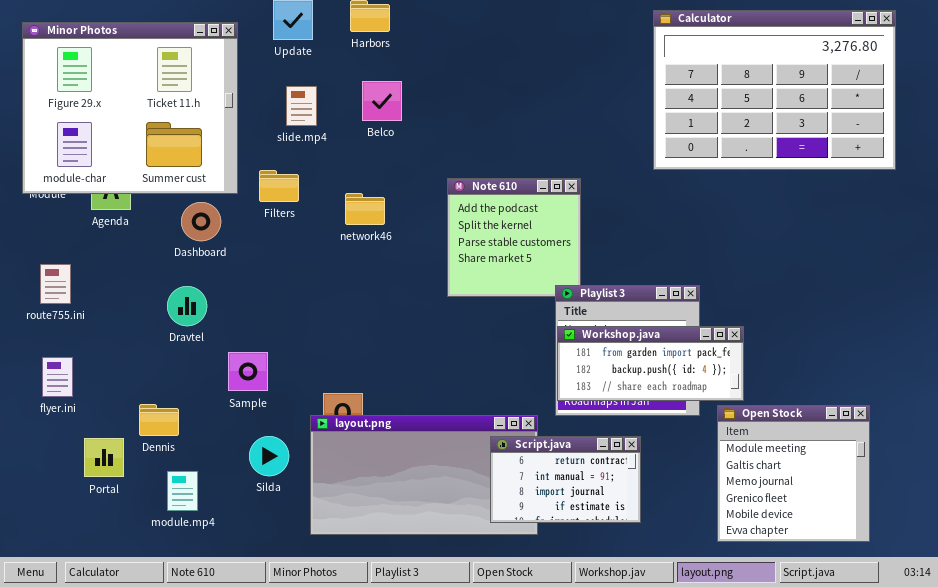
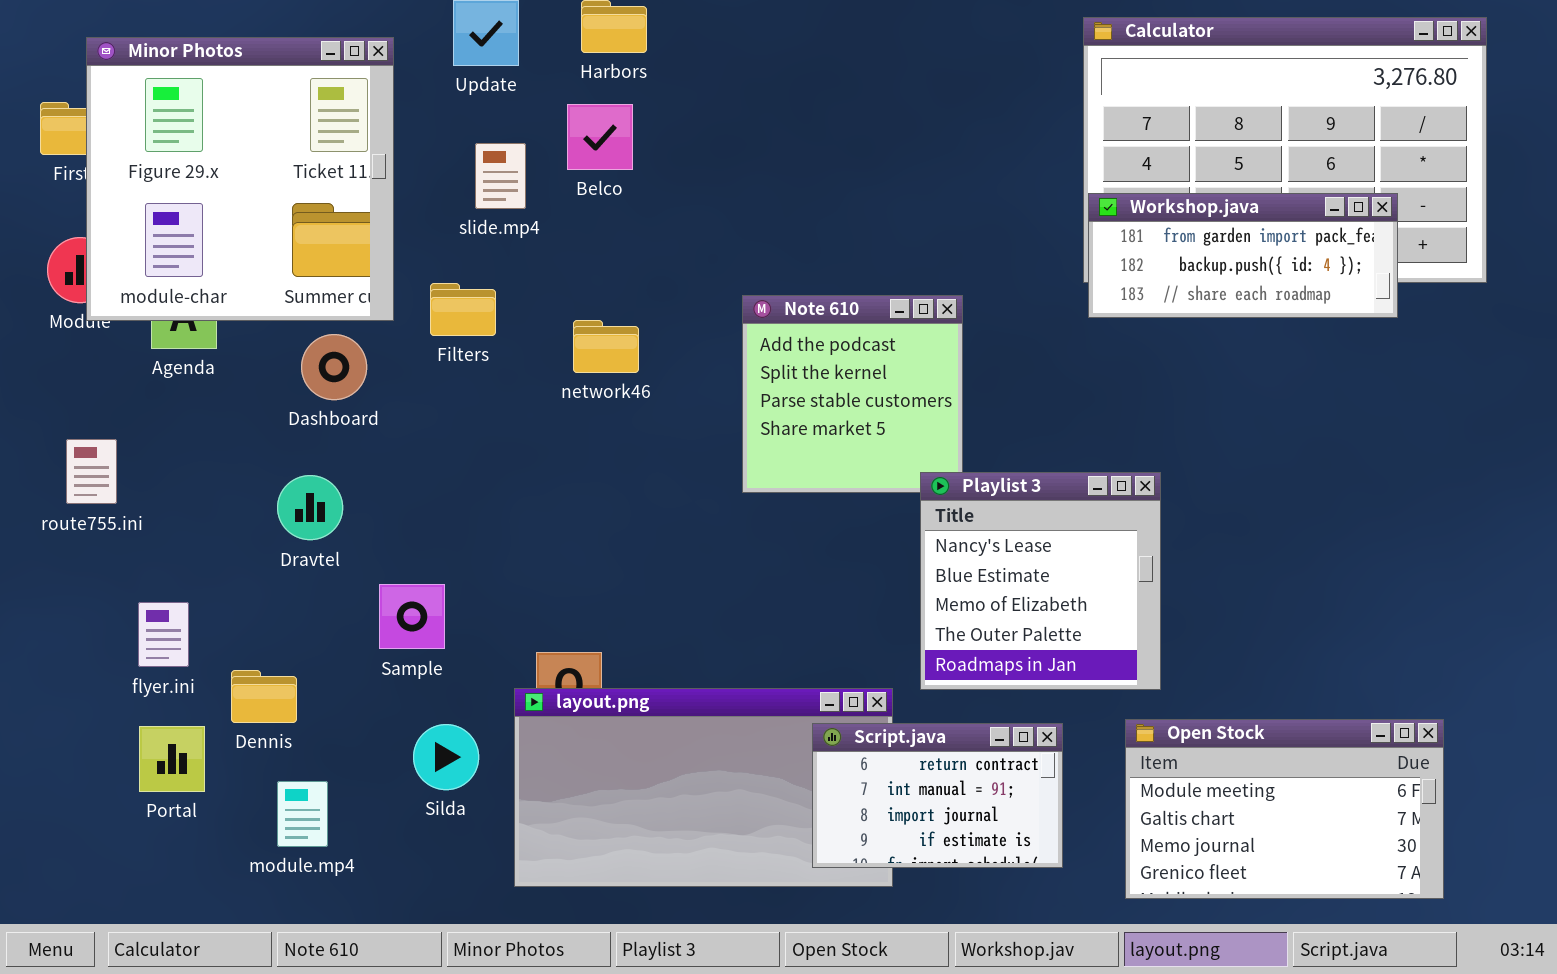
Minor Photos: [22,22,238,194] -> [86,37,394,321], resized
Belco: [362,81,402,121] -> [567,104,633,170], moved
Workshop.java: [557,326,744,401] -> [1088,193,1398,318], moved
flyer.ini: [42,357,73,397] -> [138,602,189,667], moved
Open Stock: [717,405,870,542] -> [1125,719,1444,899], resized

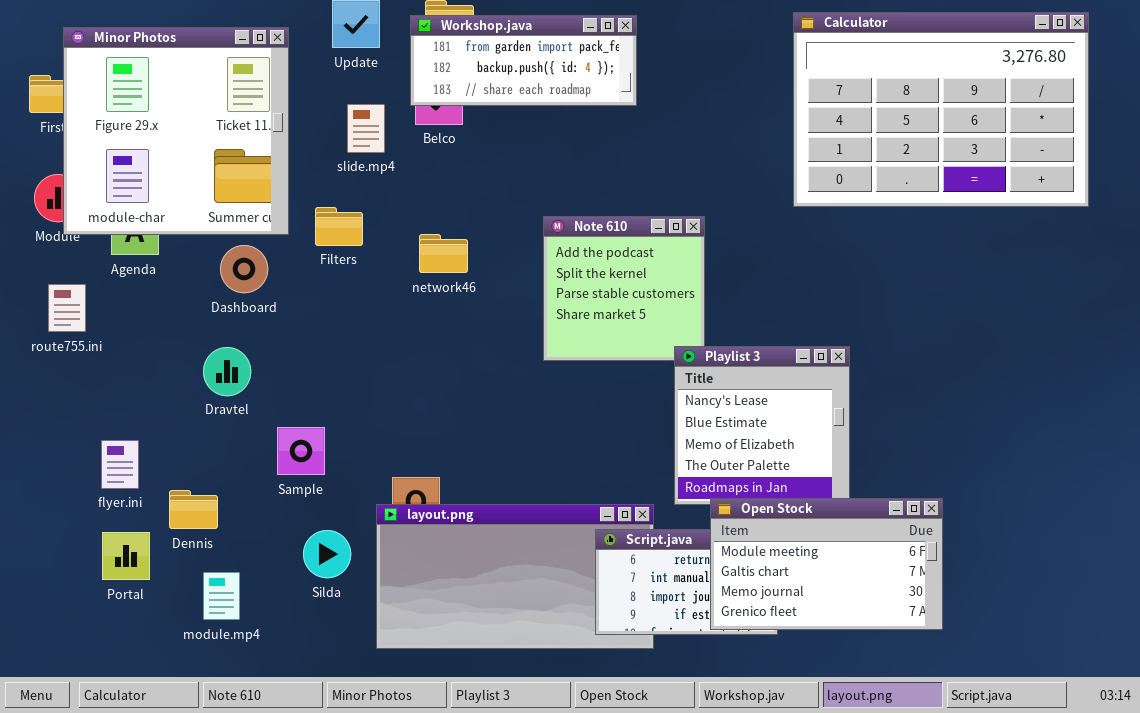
Workshop.java: [1088,193,1398,318] -> [410,15,637,106], moved
route755.ini: [66,439,117,504] -> [48,284,86,332], moved
Open Stock: [1125,719,1444,899] -> [710,498,943,630], moved

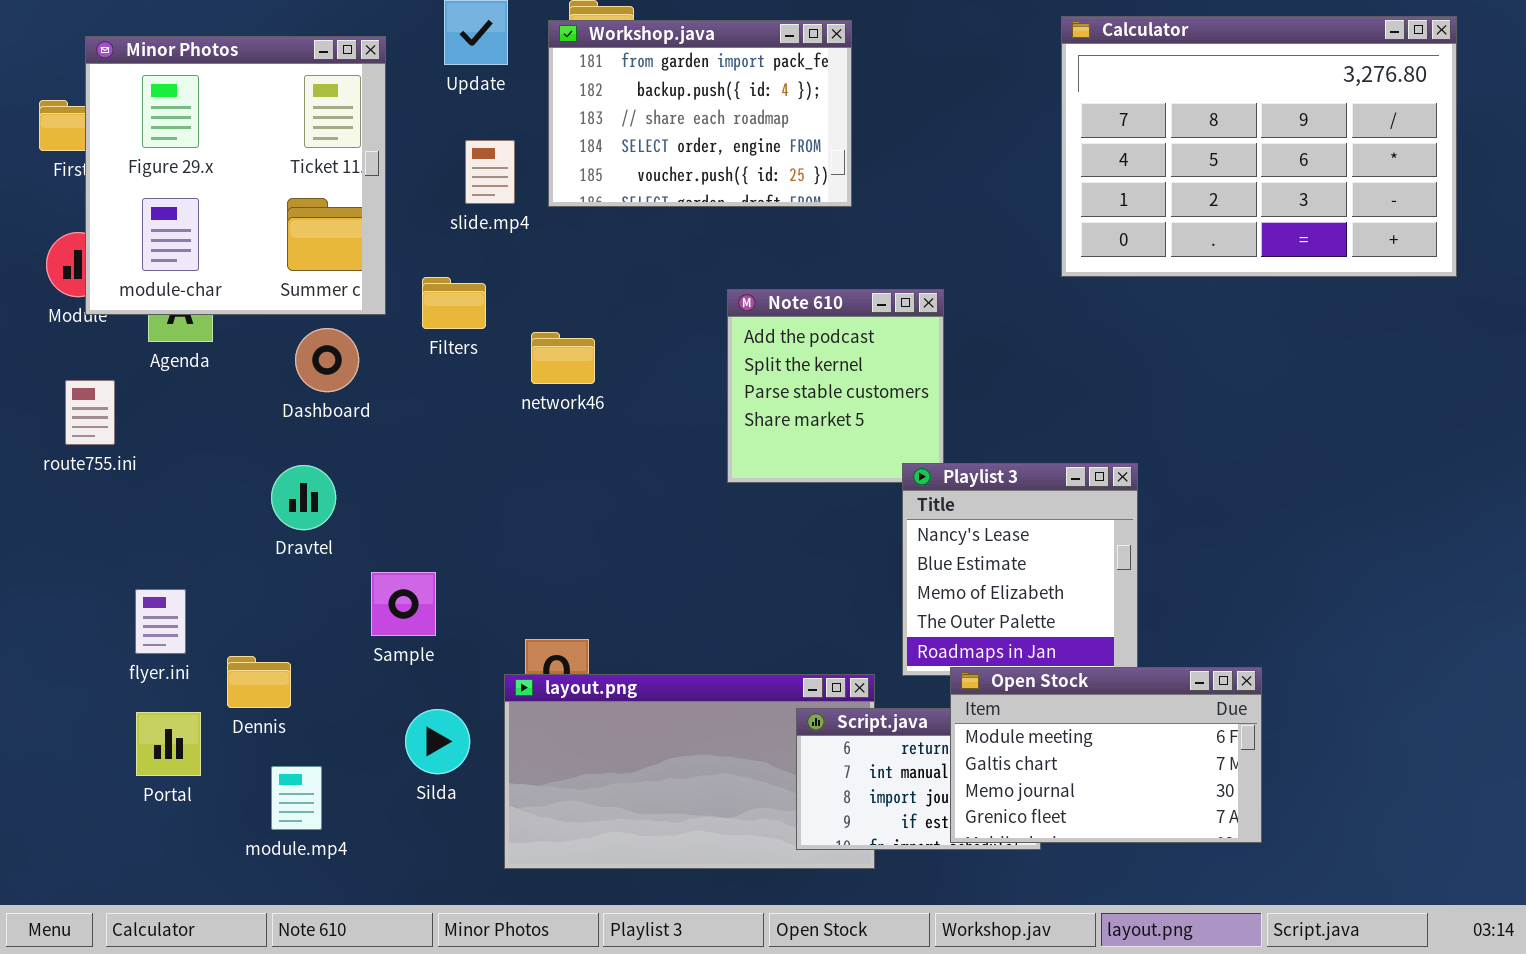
Workshop.java: [410,15,637,106] -> [548,20,852,207], resized
network46: [419,234,468,273] -> [531,332,595,384], moved

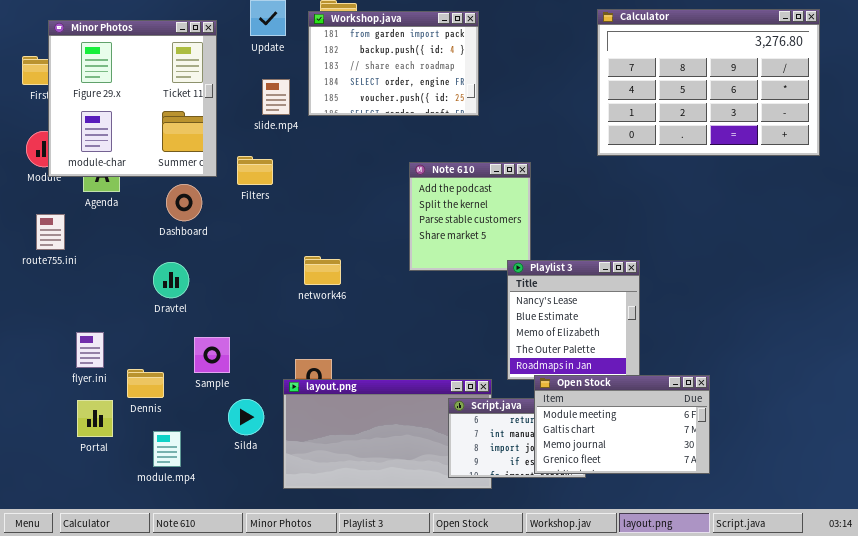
network46: [531,332,595,384] -> [304,256,341,285], moved
Sample: [371,572,436,636] -> [194,337,230,373], moved

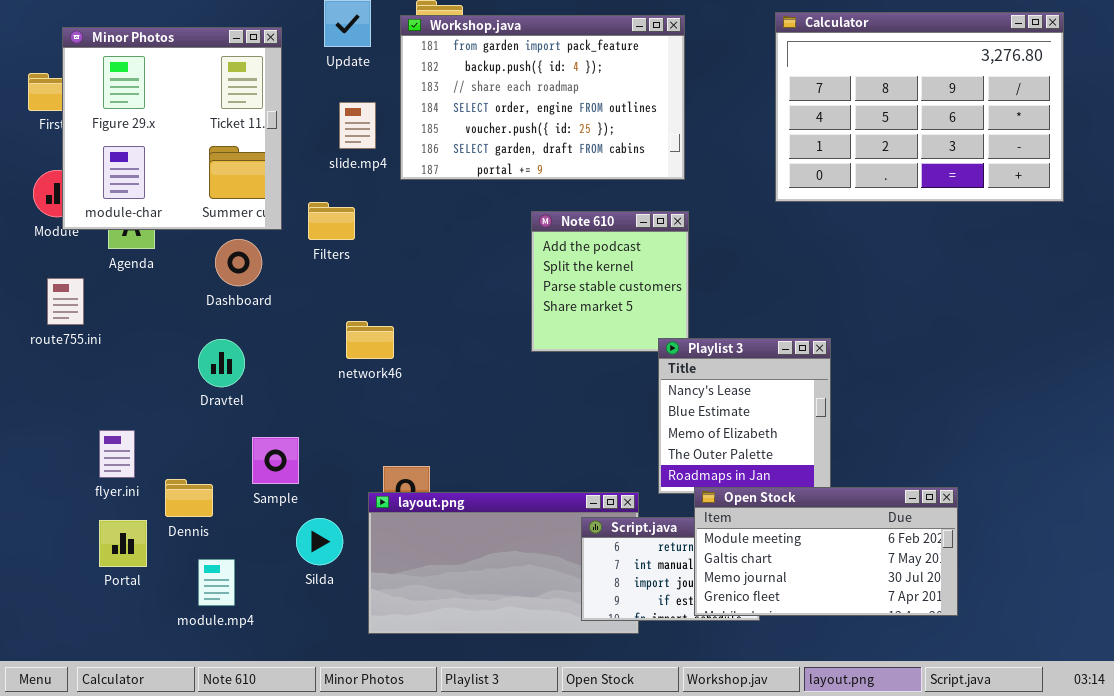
Workshop.java: [308,11,479,116] -> [400,15,685,180], resized
network46: [304,256,341,285] -> [346,321,394,359], moved
Open Stock: [534,375,710,474] -> [694,487,958,616], resized

